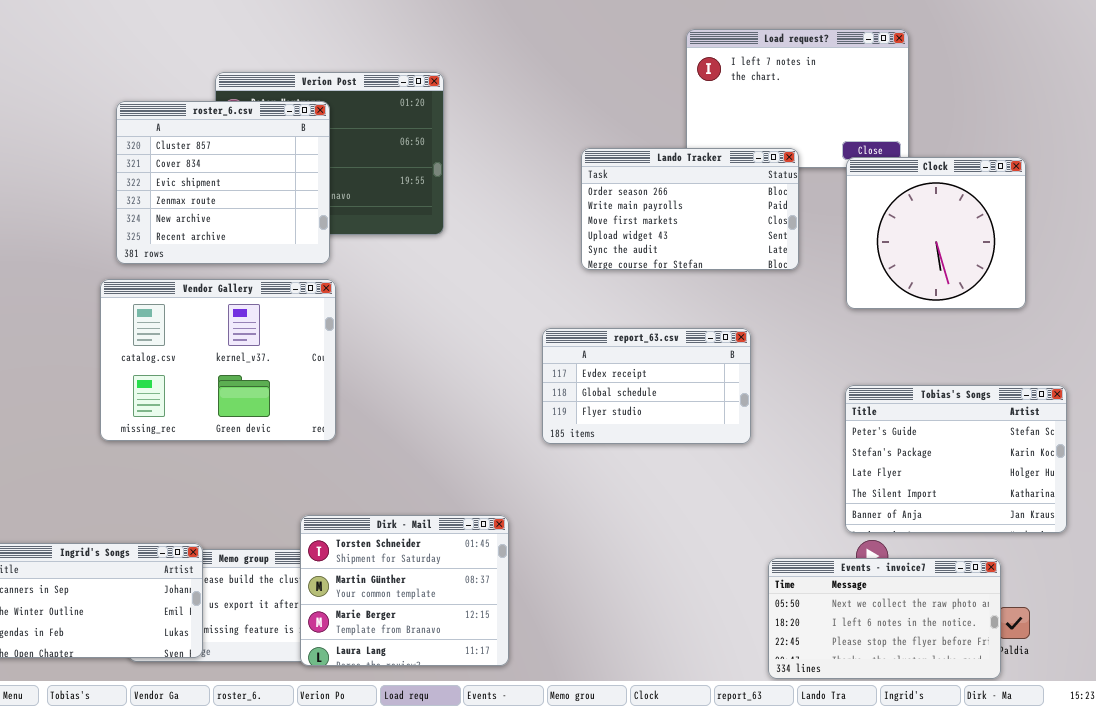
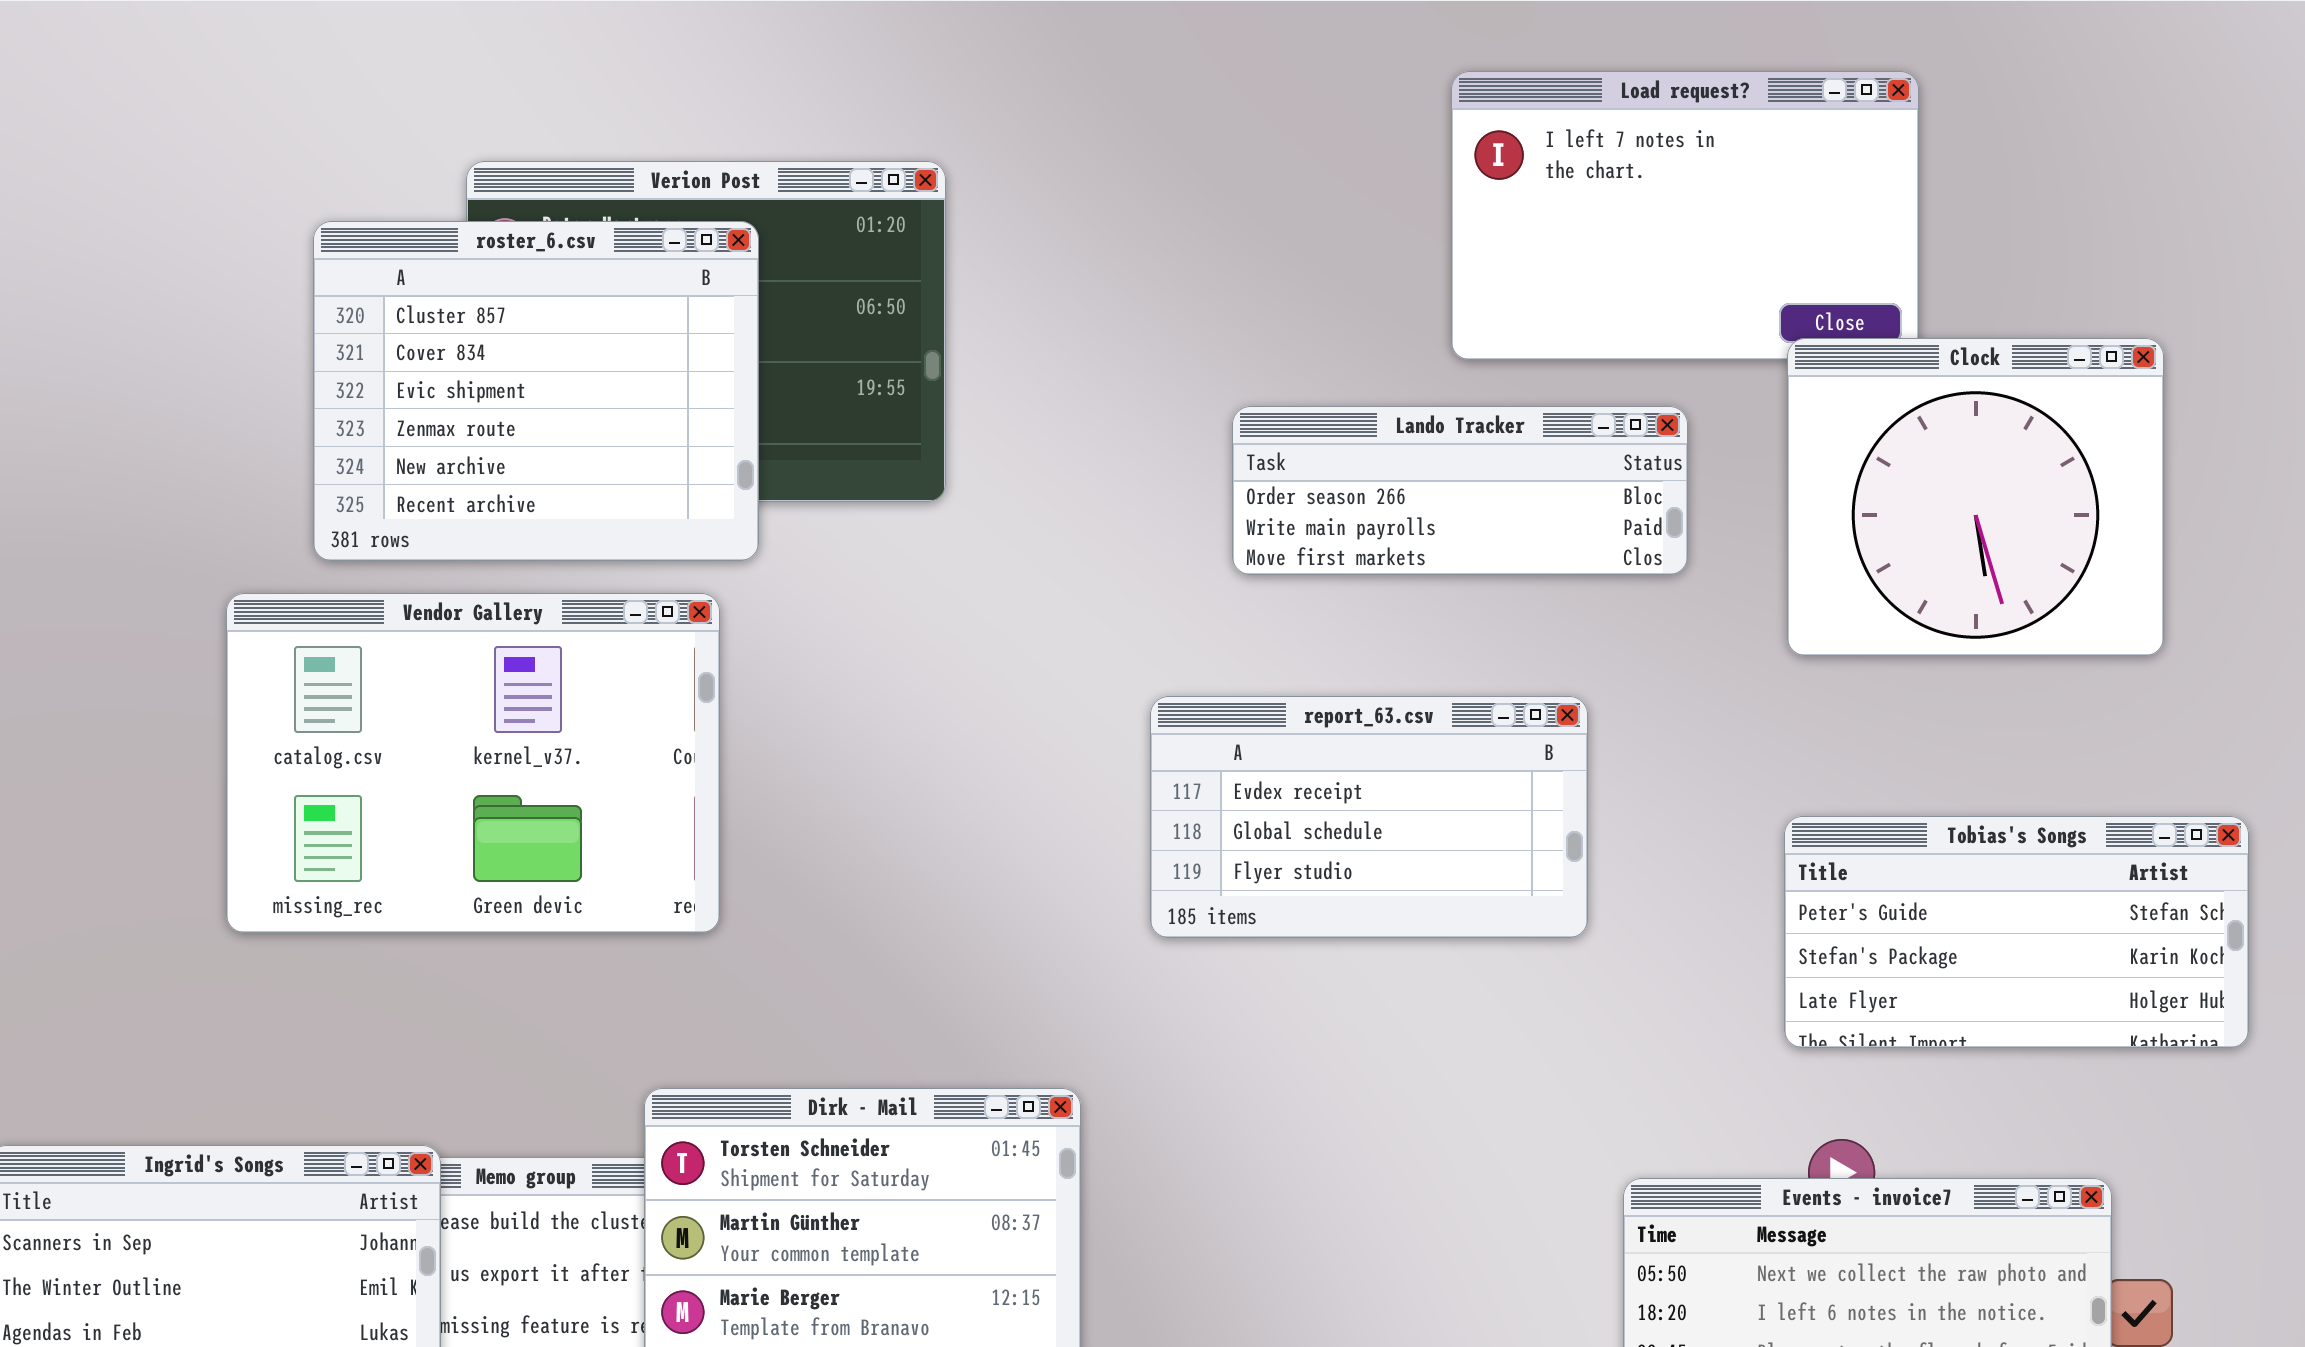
roster_6.csv: [116,101,330,264] -> [313,221,759,561], moved
Lando Tracker: [581,148,799,270] -> [1232,406,1688,575], resized
Tobias's Songs: [845,385,1067,533] -> [1784,816,2249,1048], resized

